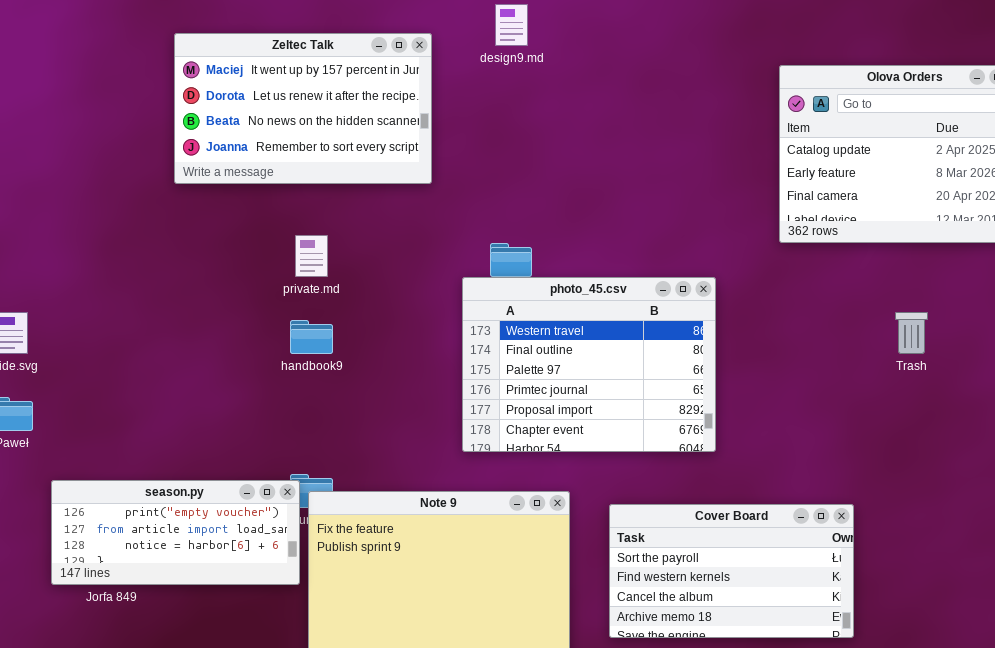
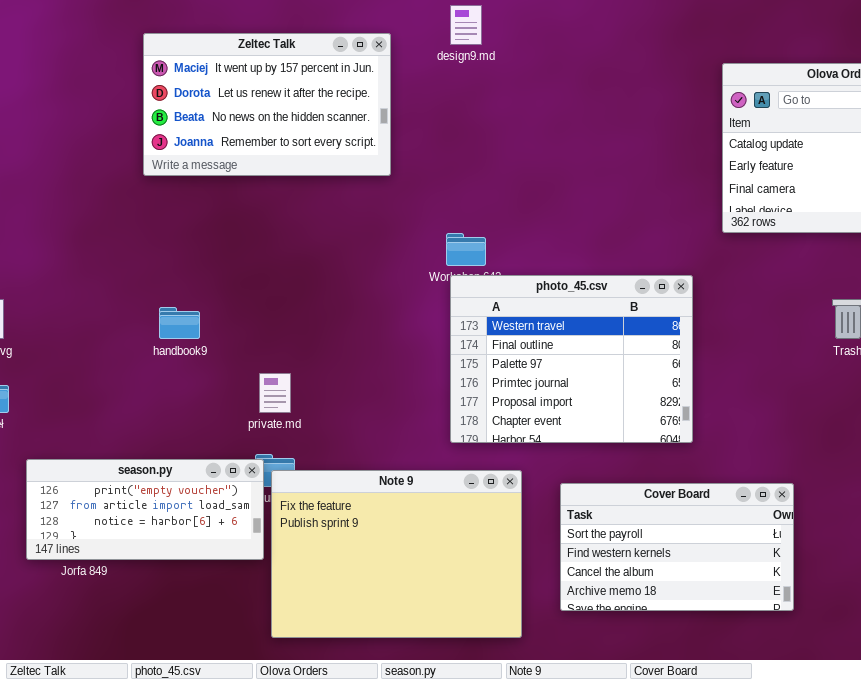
private.md: [295,235,328,277] -> [259,373,291,413], moved
photo_45.csv: [462,277,716,452] -> [450,275,693,443], moved
handbook9: [290,320,333,354] -> [159,307,200,339], moved

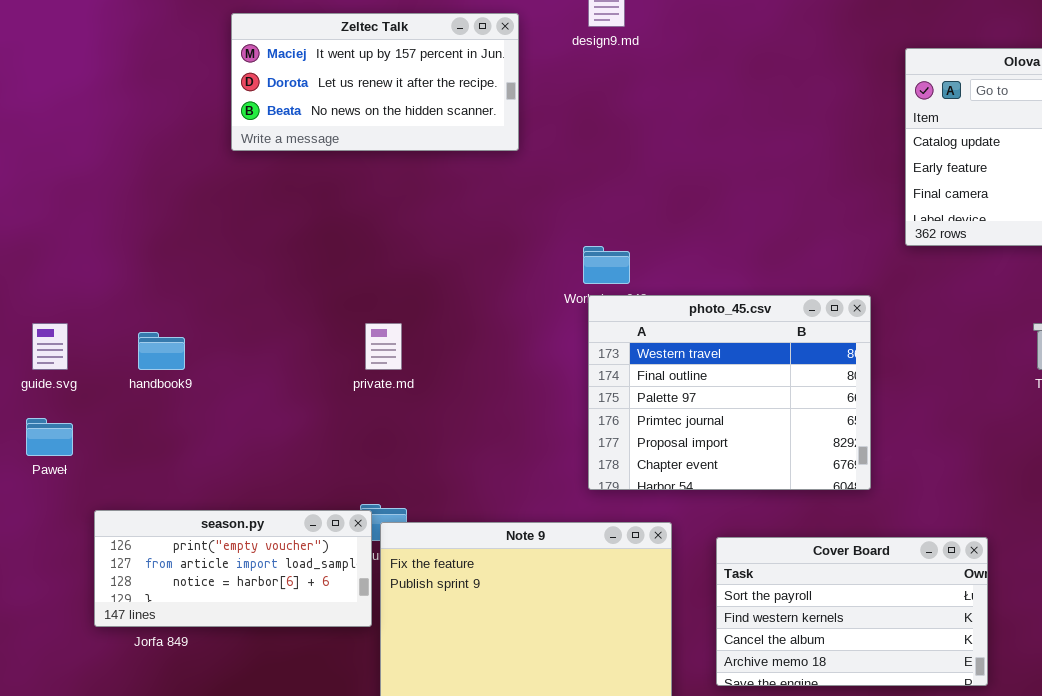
Zeltec Talk: [143,33,391,176] -> [231,13,519,151], resized
handbook9: [159,307,200,339] -> [138,332,185,370], moved
private.md: [259,373,291,413] -> [365,323,402,370], moved

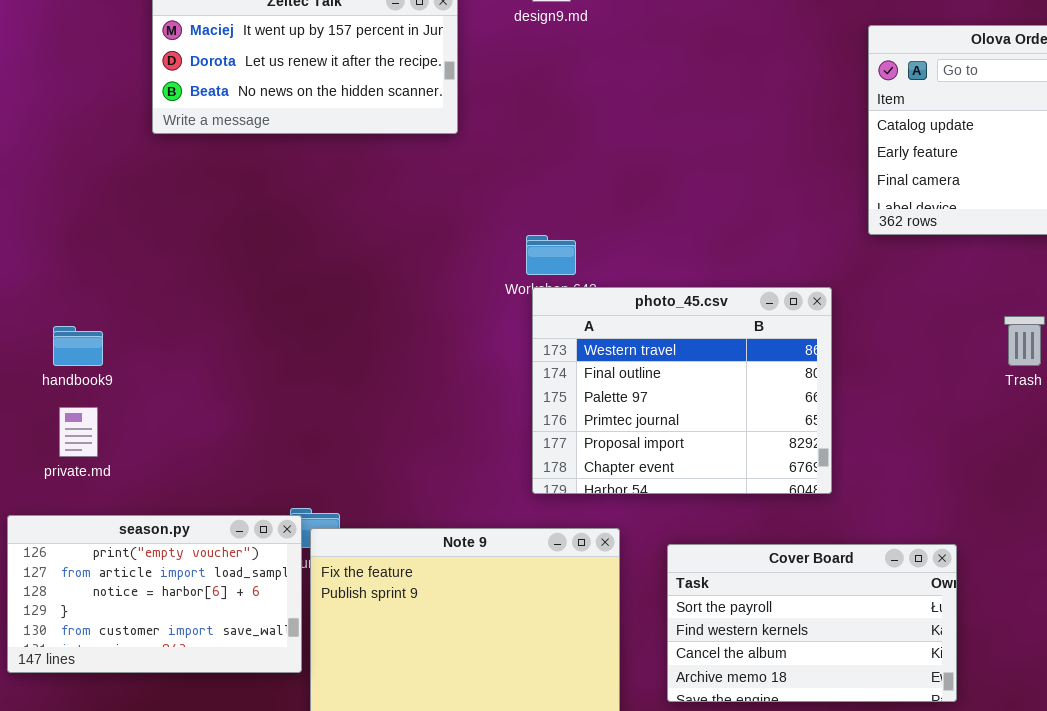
private.md: [365,323,402,370] -> [59,407,98,457], moved
season.py: [94,510,372,627] -> [7,515,302,673], resized

